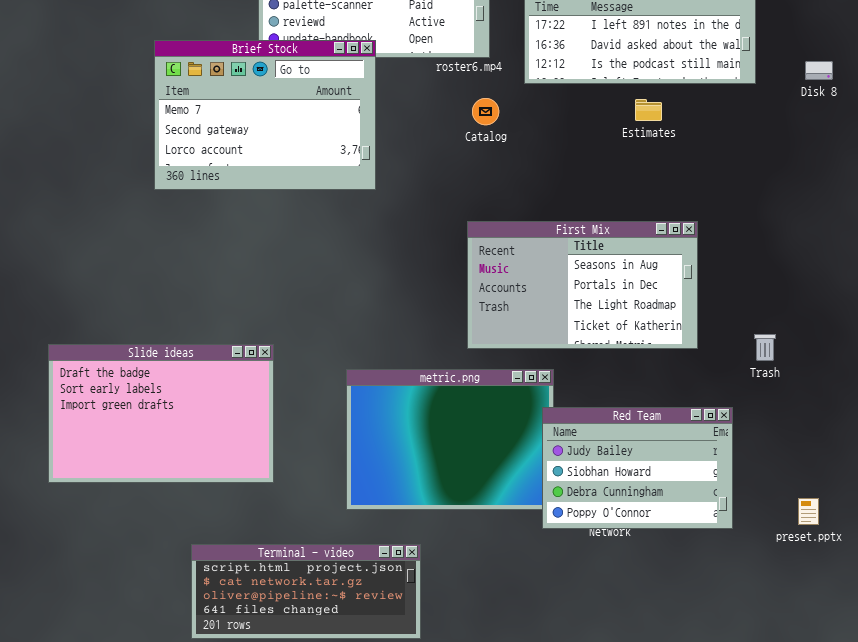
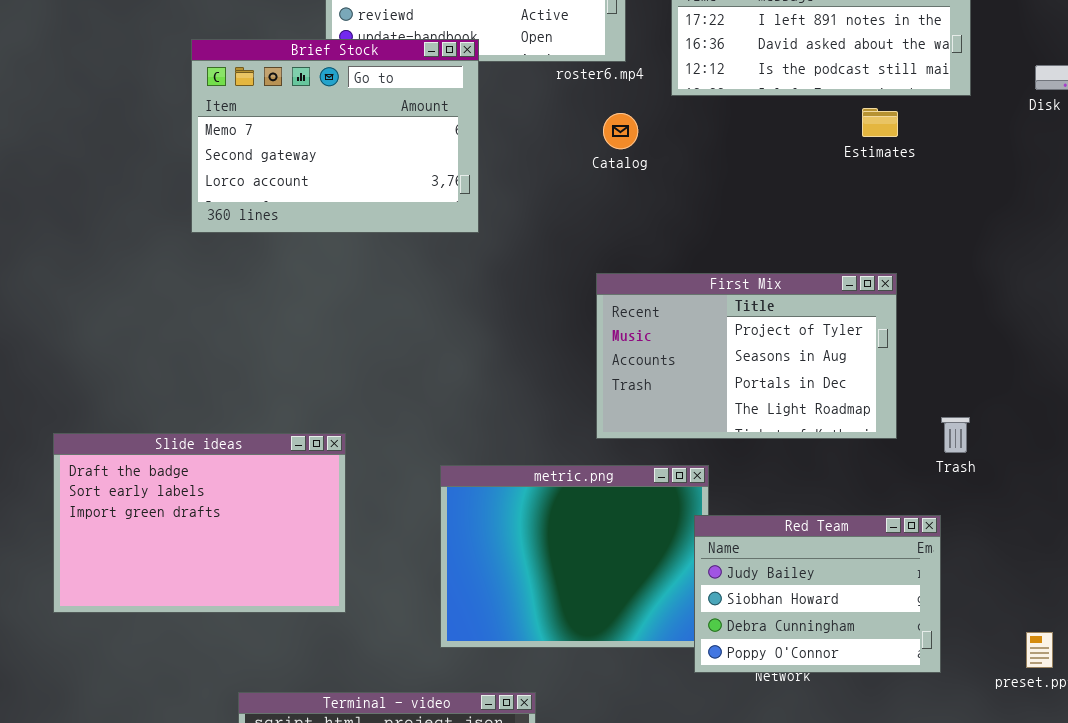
Estimates: [635,99,662,121] -> [862,108,898,137], moved
First Mix: [467,221,698,349] -> [596,273,897,439], scrolled up 1 row
Trash: [754,334,776,361] -> [941,417,970,453], moved

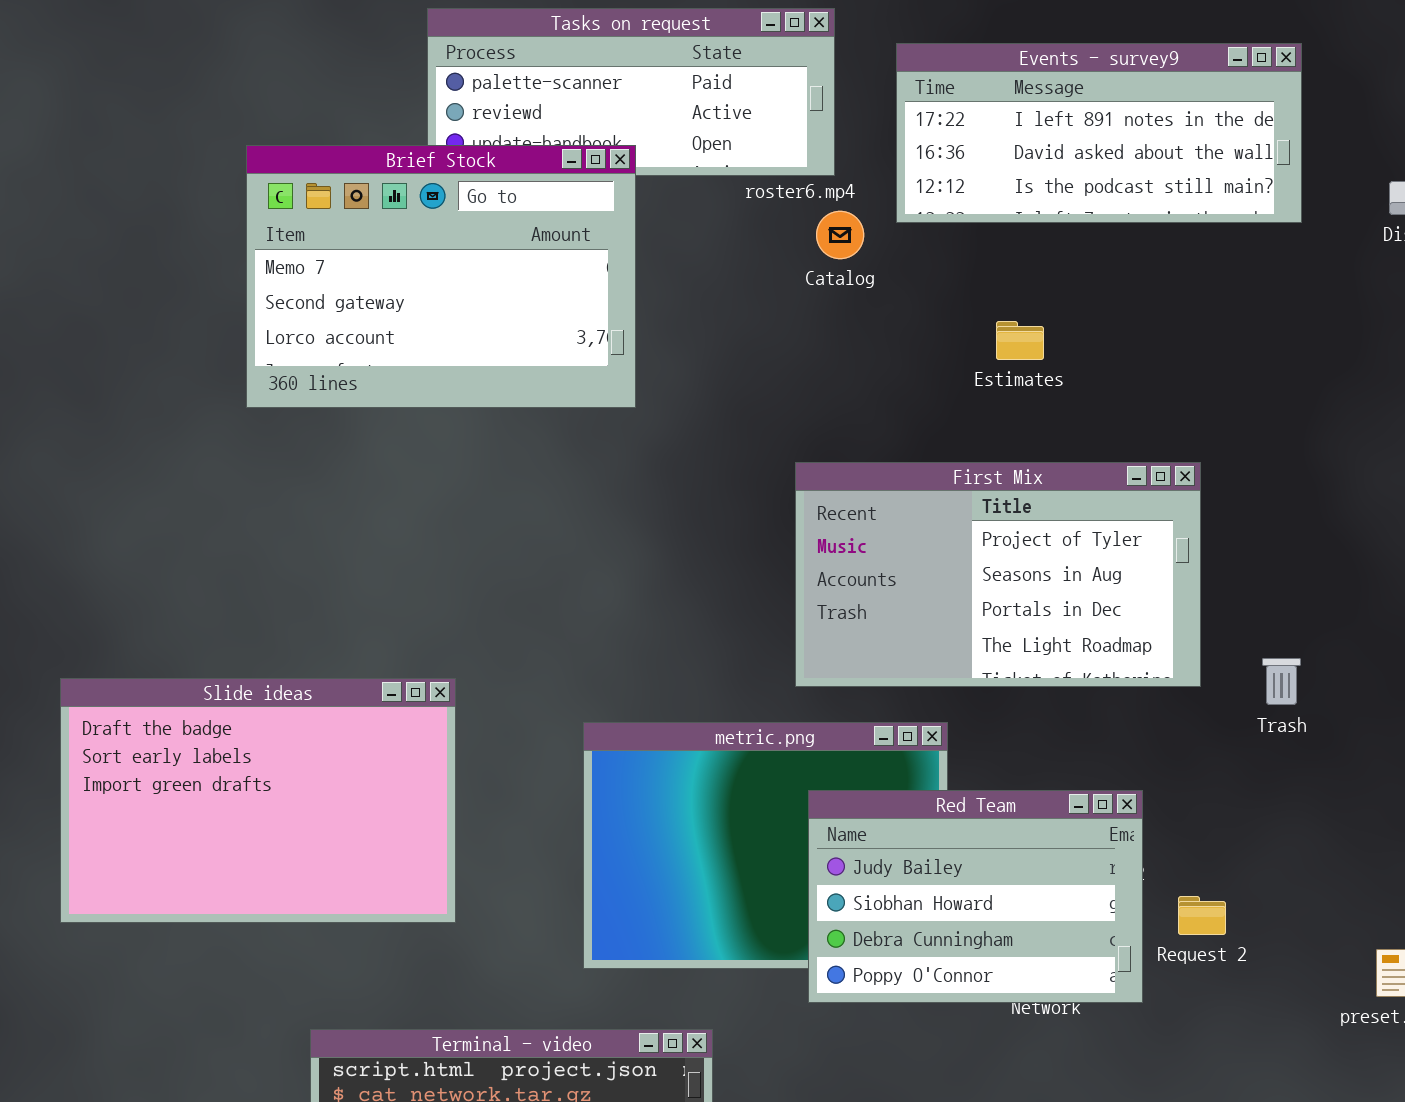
Estimates: [862,108,898,137] -> [996,321,1044,360], moved
Catalog: [603,113,638,149] -> [816,211,864,259], moved
Red Team: [694,515,941,673] -> [808,790,1143,1003], moved

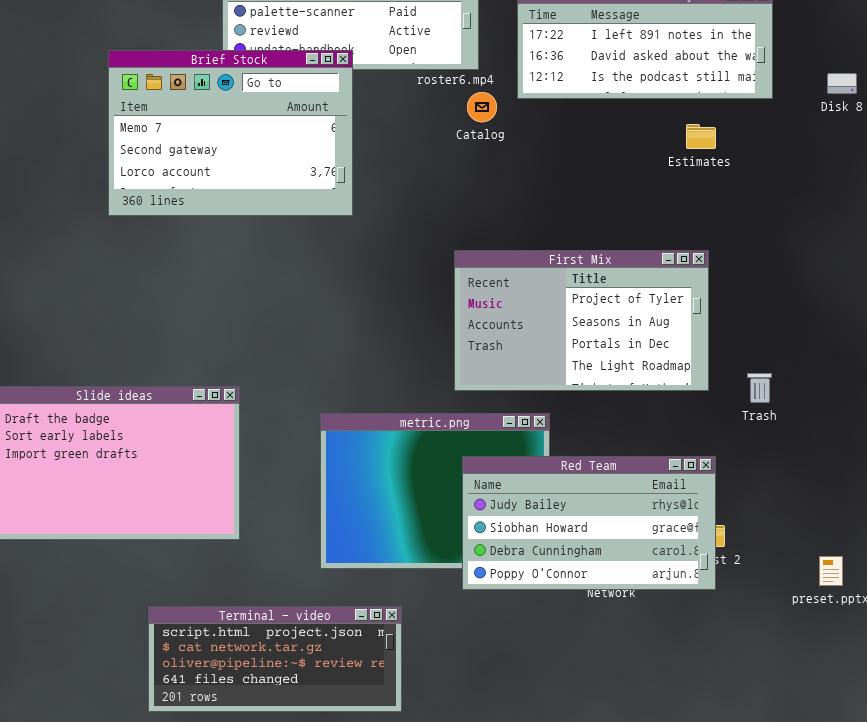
Estimates: [996,321,1044,360] -> [686,124,716,149], moved
Red Team: [808,790,1143,1003] -> [462,456,716,590], resized

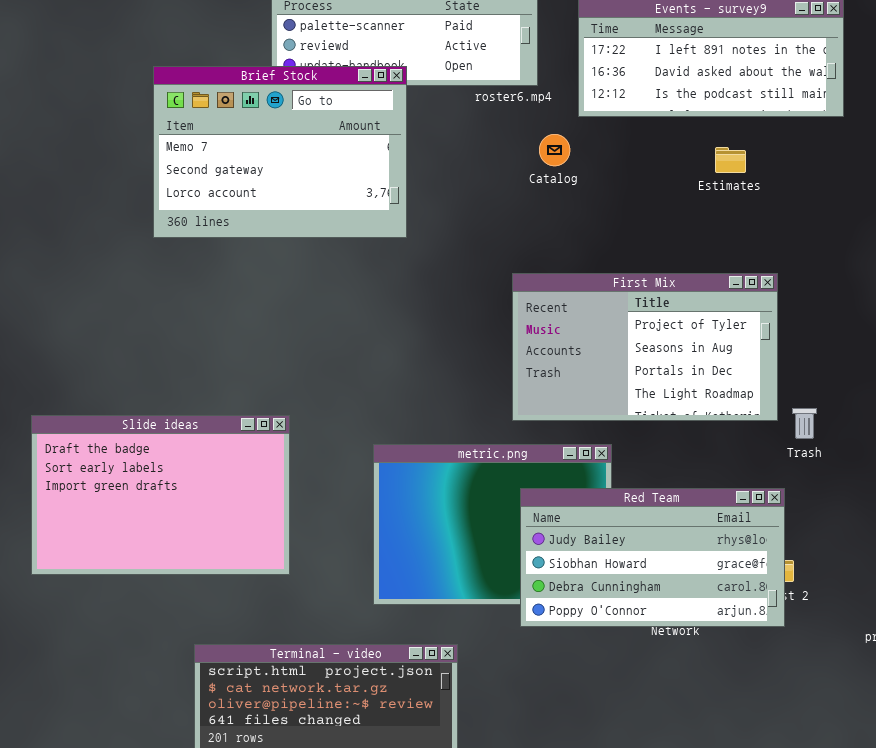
Catalog: [467,92,497,122] -> [539,134,570,166], moved
Estimates: [686,124,716,149] -> [715,147,746,173], moved
Trash: [747,373,772,403] -> [792,408,817,439], moved

